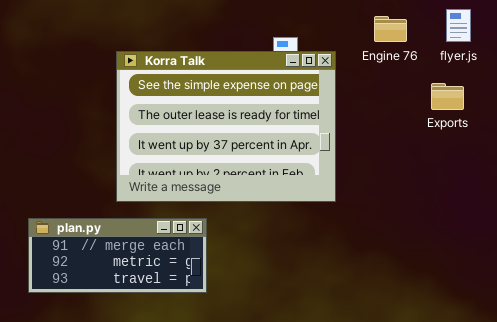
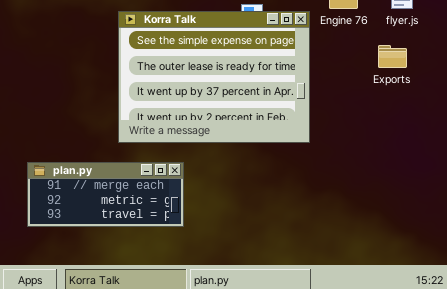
Korra Talk: [116,51,336,202] -> [118,11,310,143], moved

